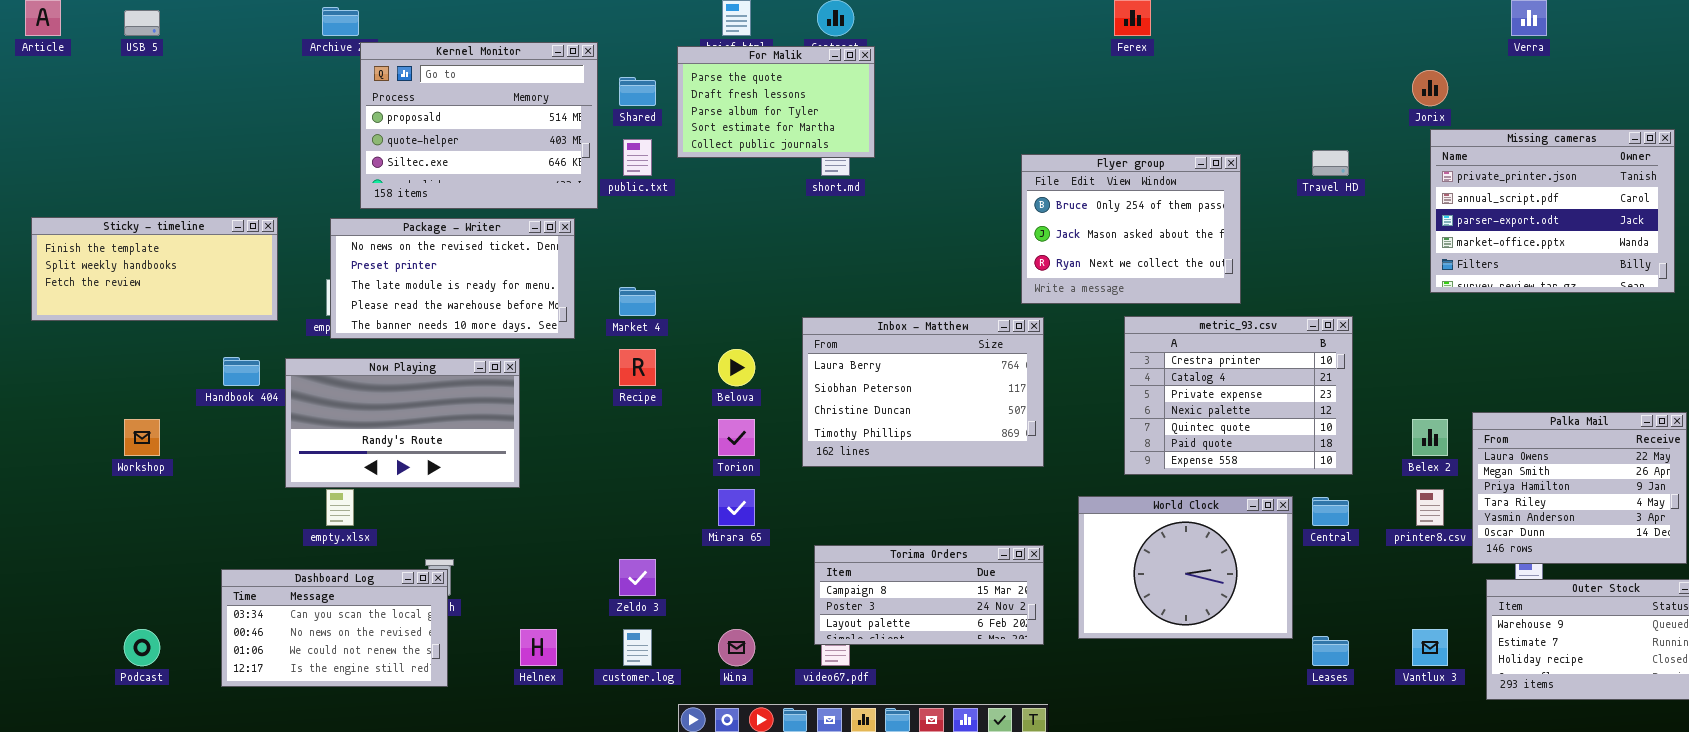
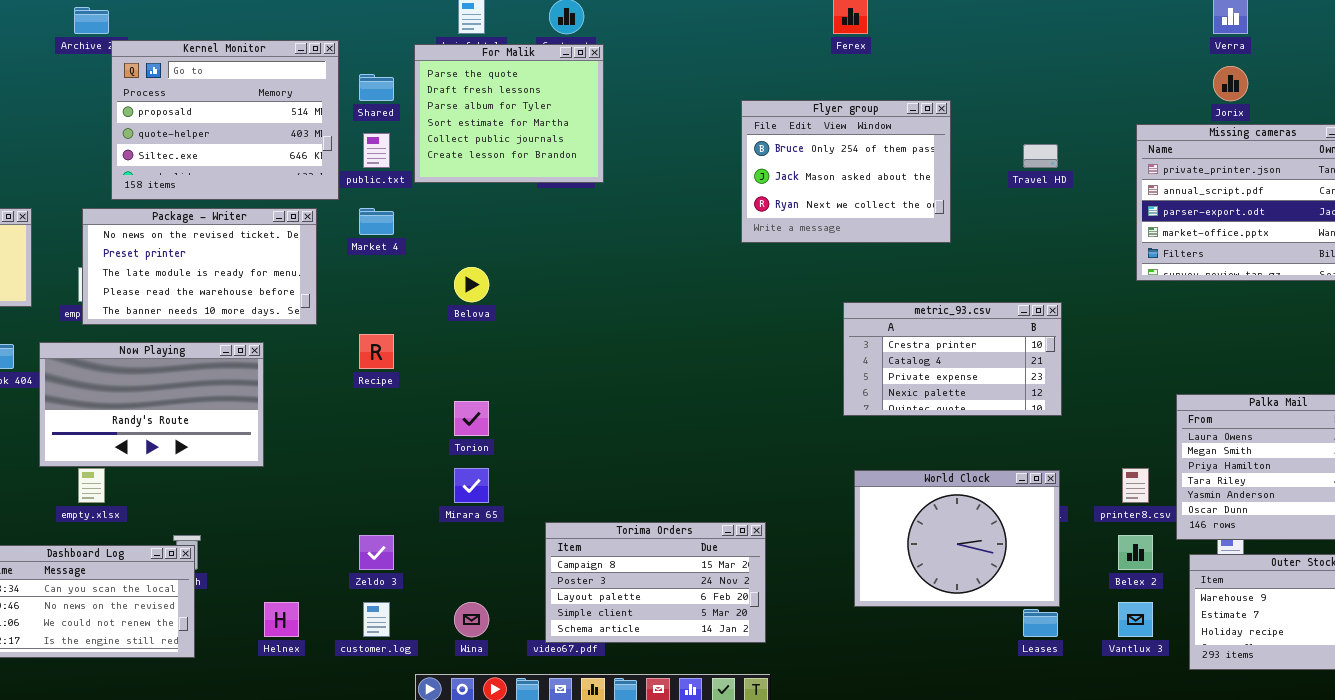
For Malik: [677,46,875,158] -> [414,44,604,183], resized
Jorix: [1412,70,1448,106] -> [1213,66,1248,101], moved
Flyer group: [1021,154,1241,304] -> [741,100,951,243], moved
Market 4: [619,287,656,316] -> [359,208,394,235], moved
metric_93.csv: [1124,316,1353,475] -> [843,302,1062,416], resized
Inbox - Matthew: [802,317,1044,467] -> none, closed
Belova: [718,349,755,386] -> [454,267,489,302], moved
Belex 2: [1412,419,1448,456] -> [1118,535,1153,570], moved
World Clock: [1078,496,1293,639] -> [854,470,1060,607], moved
Torima Orders: [814,545,1044,645] -> [545,522,766,643], resized

